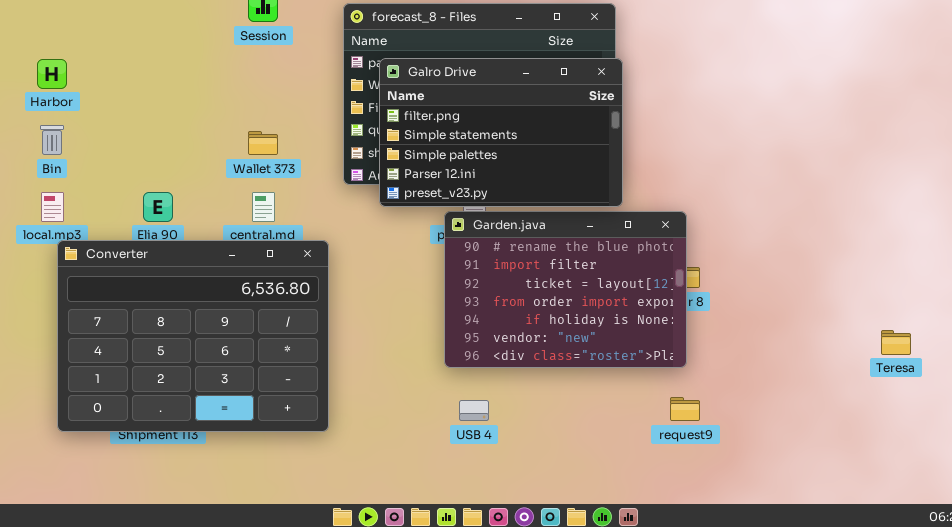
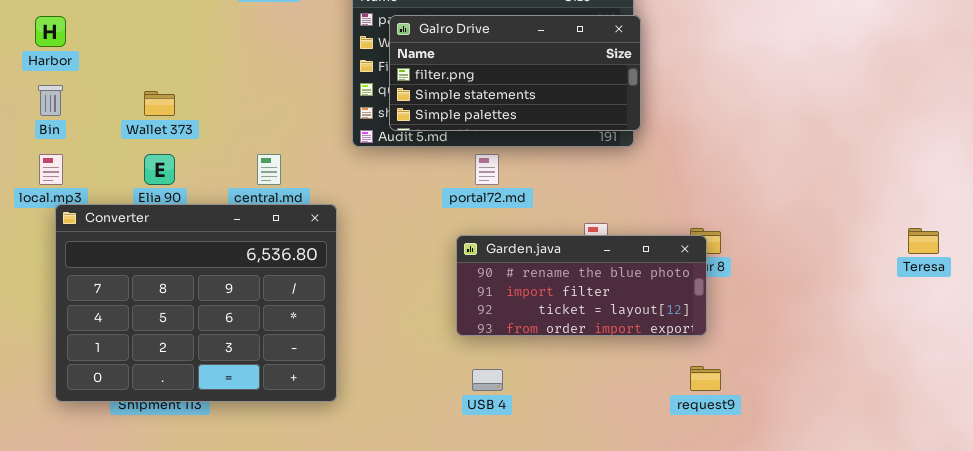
Galro Drive: [379,58,623,207] -> [389,15,641,131], resized
Wallet 373: [248,131,278,155] -> [144,91,175,116], moved
Garden.java: [444,211,687,368] -> [456,235,707,336], resized
Teresa: [881,330,911,355] -> [908,228,939,254], moved

